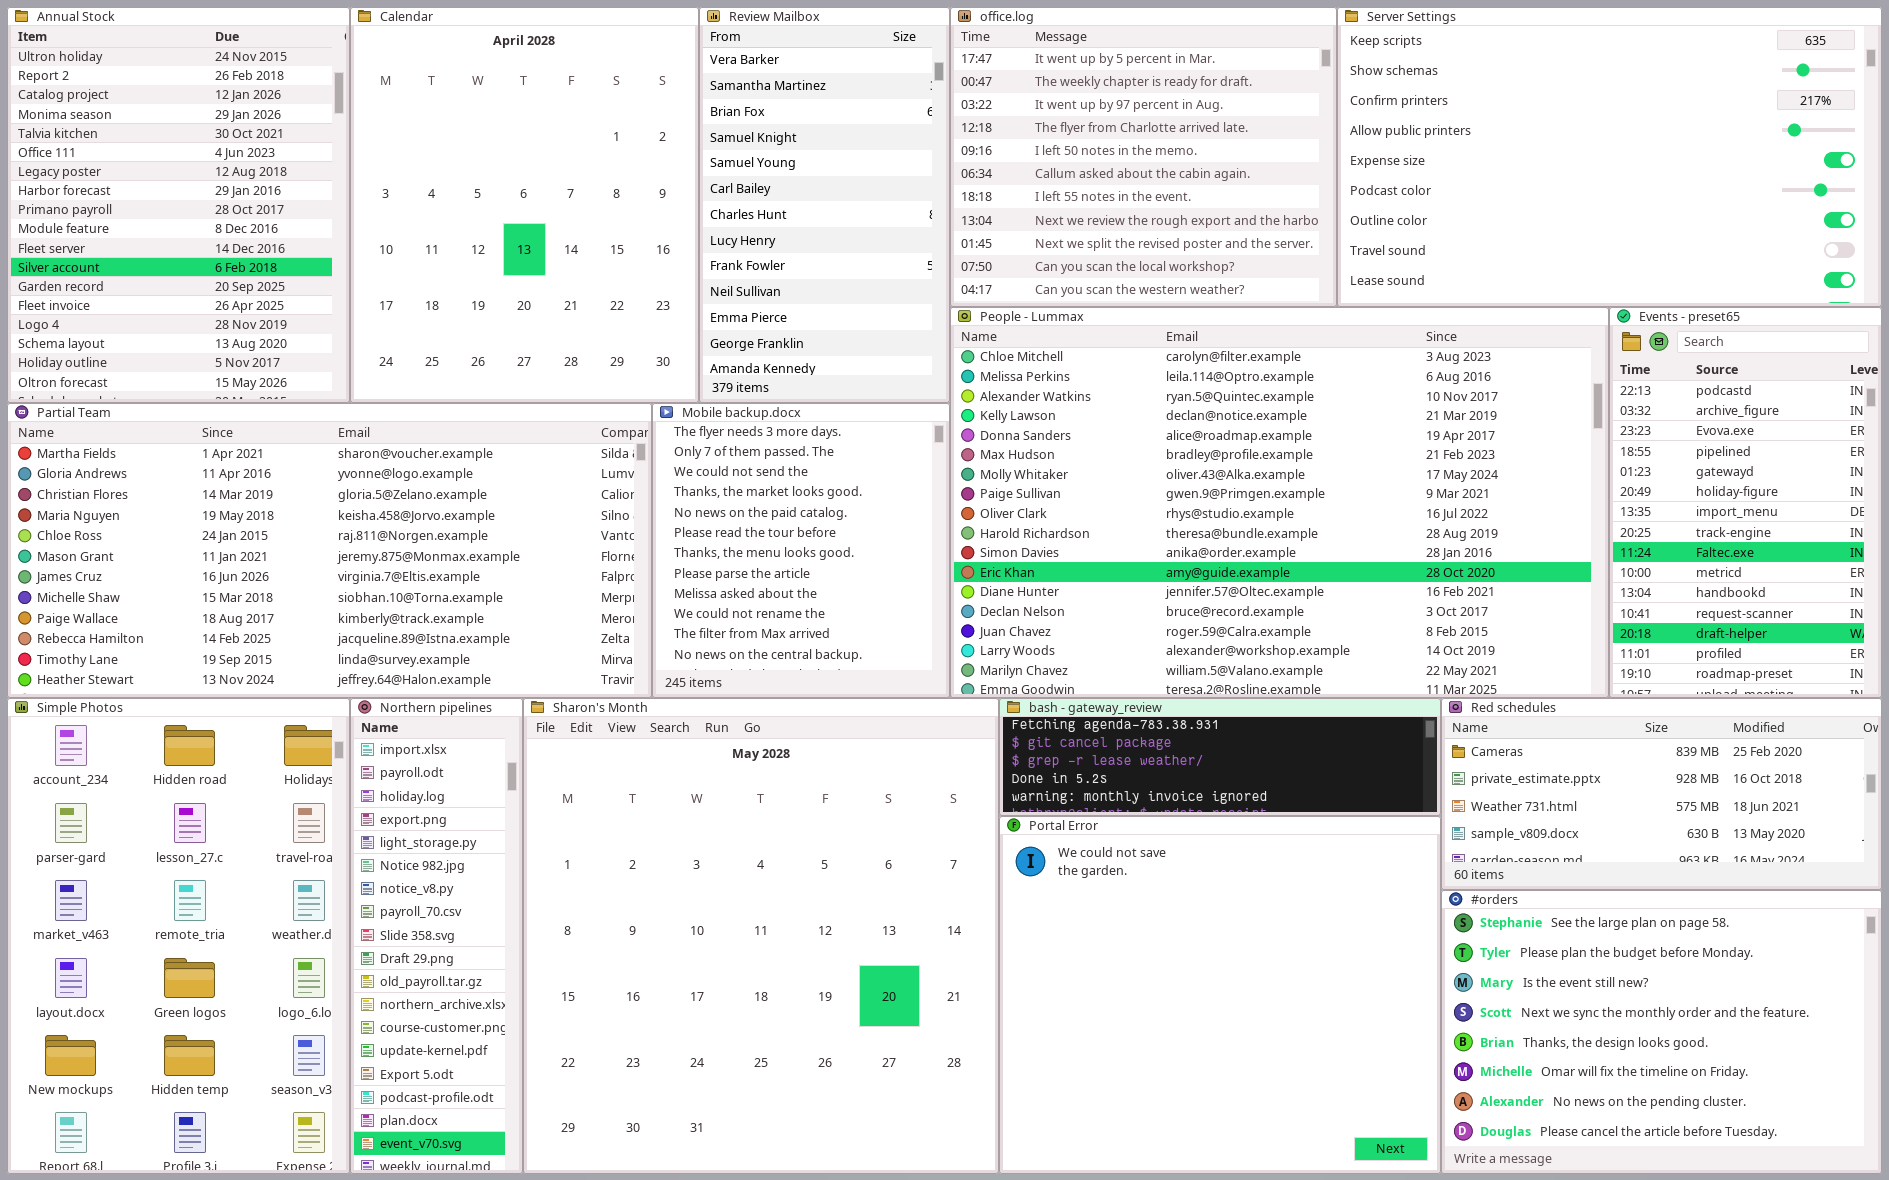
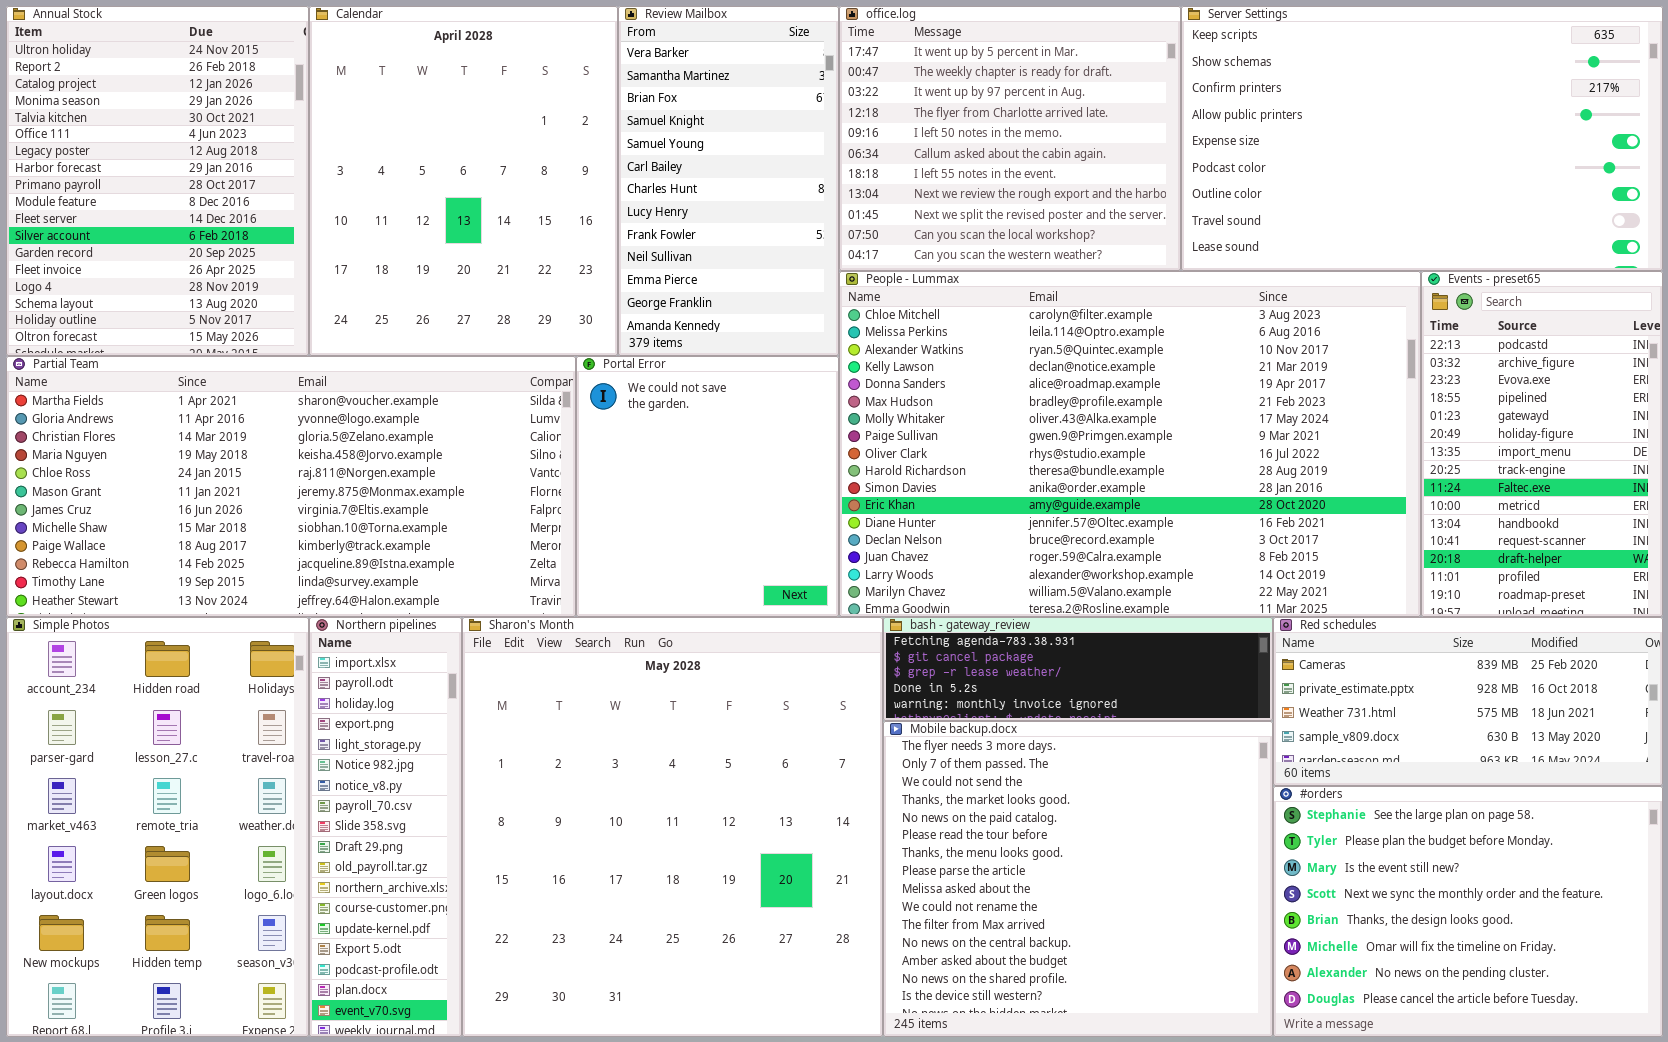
Mobile backup.docx: [652,403,950,698] -> [883,721,1273,1037], moved, resized
Portal Error: [999,816,1441,1174] -> [576,356,839,617], moved, resized

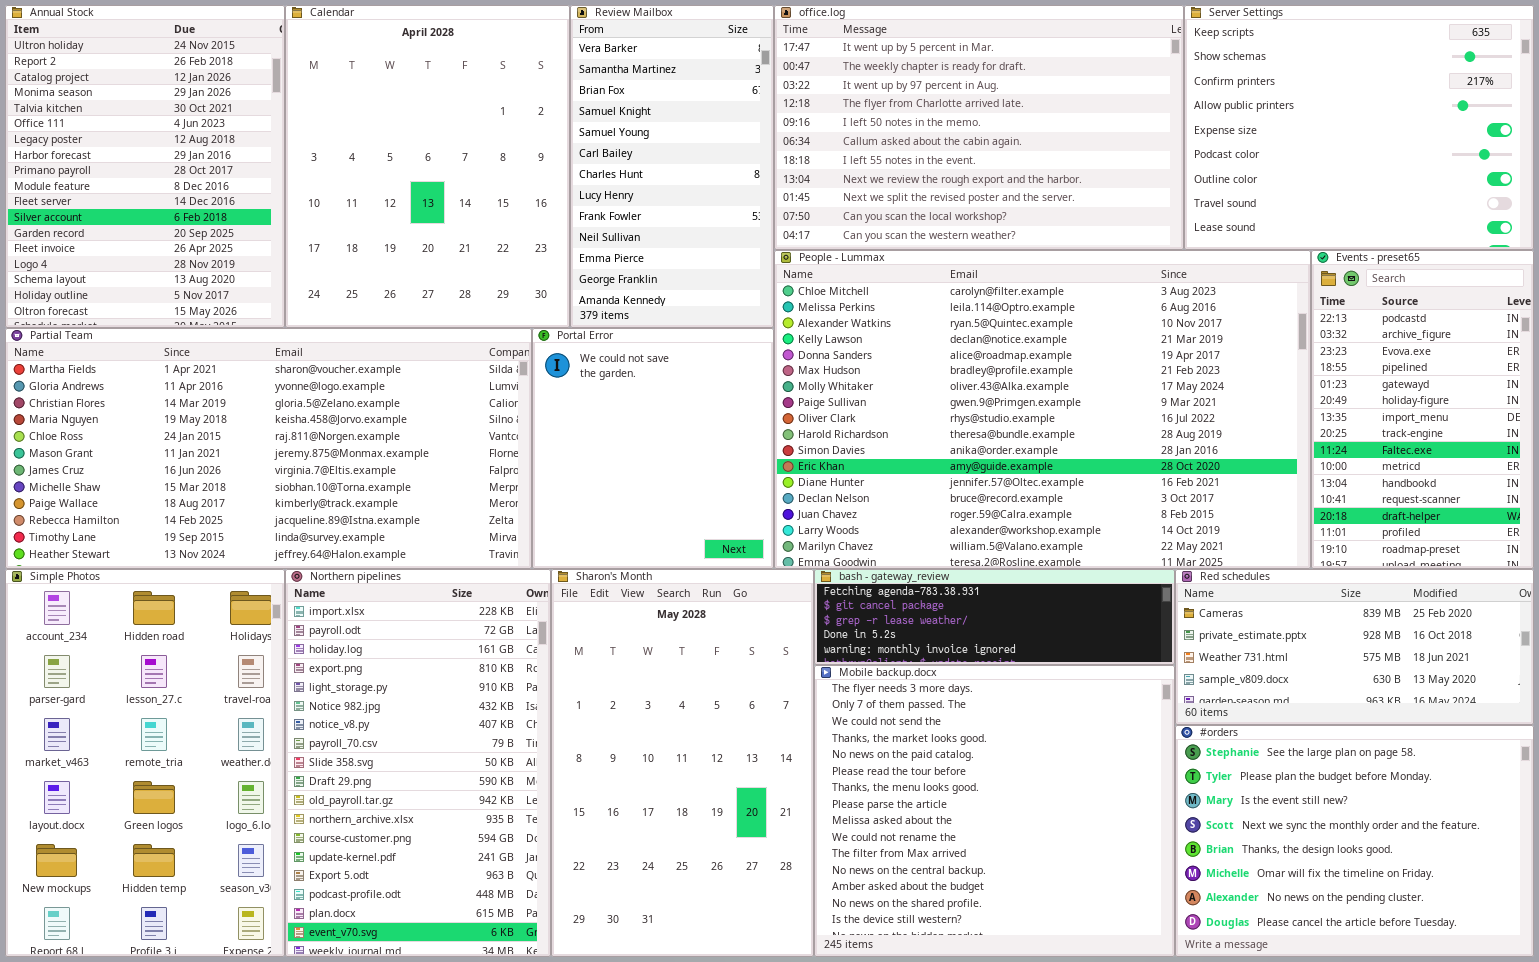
office.log: [839,6,1181,271] -> [774,5,1184,250], resized
Server Settings: [1181,6,1663,271] -> [1184,5,1534,250], resized
Northern pipelines: [309,617,462,1037] -> [285,569,551,957], resized
Sharon's Month: [462,617,883,1037] -> [551,569,814,957], resized

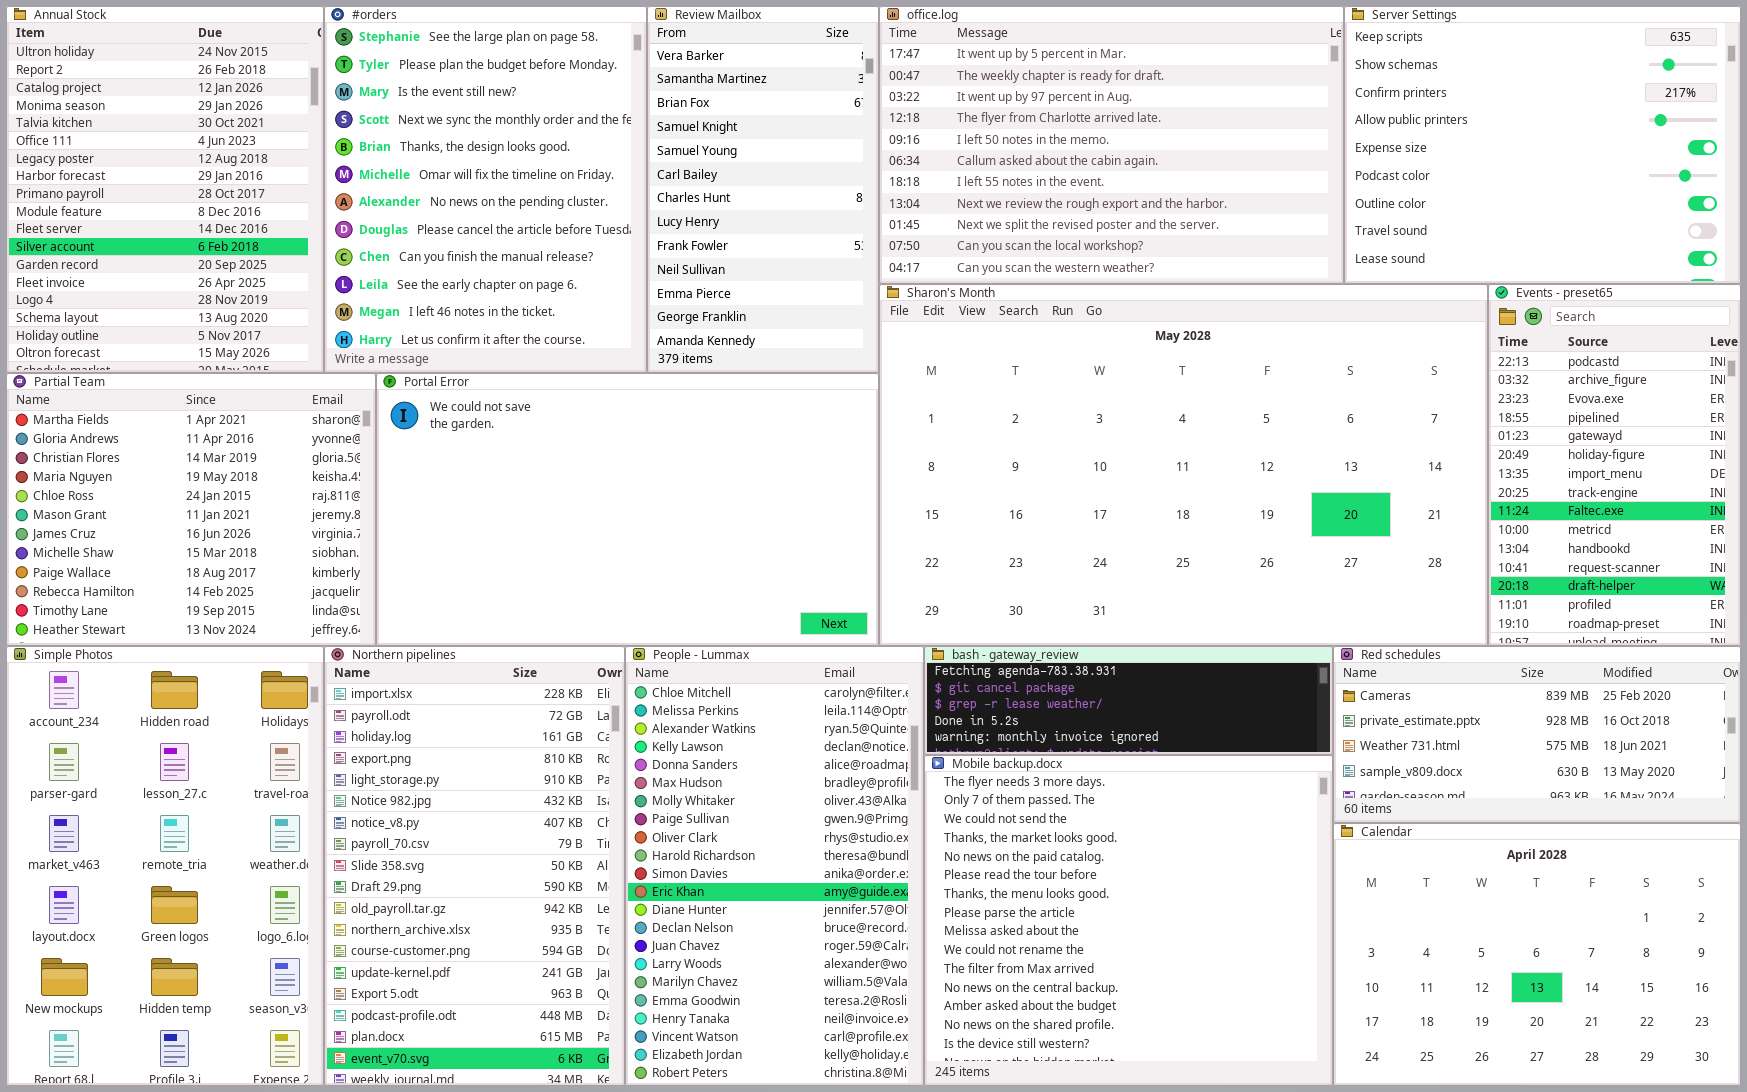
Calendar: [285,5,570,328] -> [1333,823,1741,1086], moved, resized
People - Lummax: [774,250,1311,569] -> [625,646,924,1086], moved, resized
Partial Team: [5,328,532,569] -> [6,373,376,646], resized
Portal Error: [532,328,774,569] -> [376,373,879,646], resized
Sharon's Month: [551,569,814,957] -> [879,284,1488,646], moved, resized
#orders: [1175,725,1534,957] -> [324,6,647,373], moved, resized

